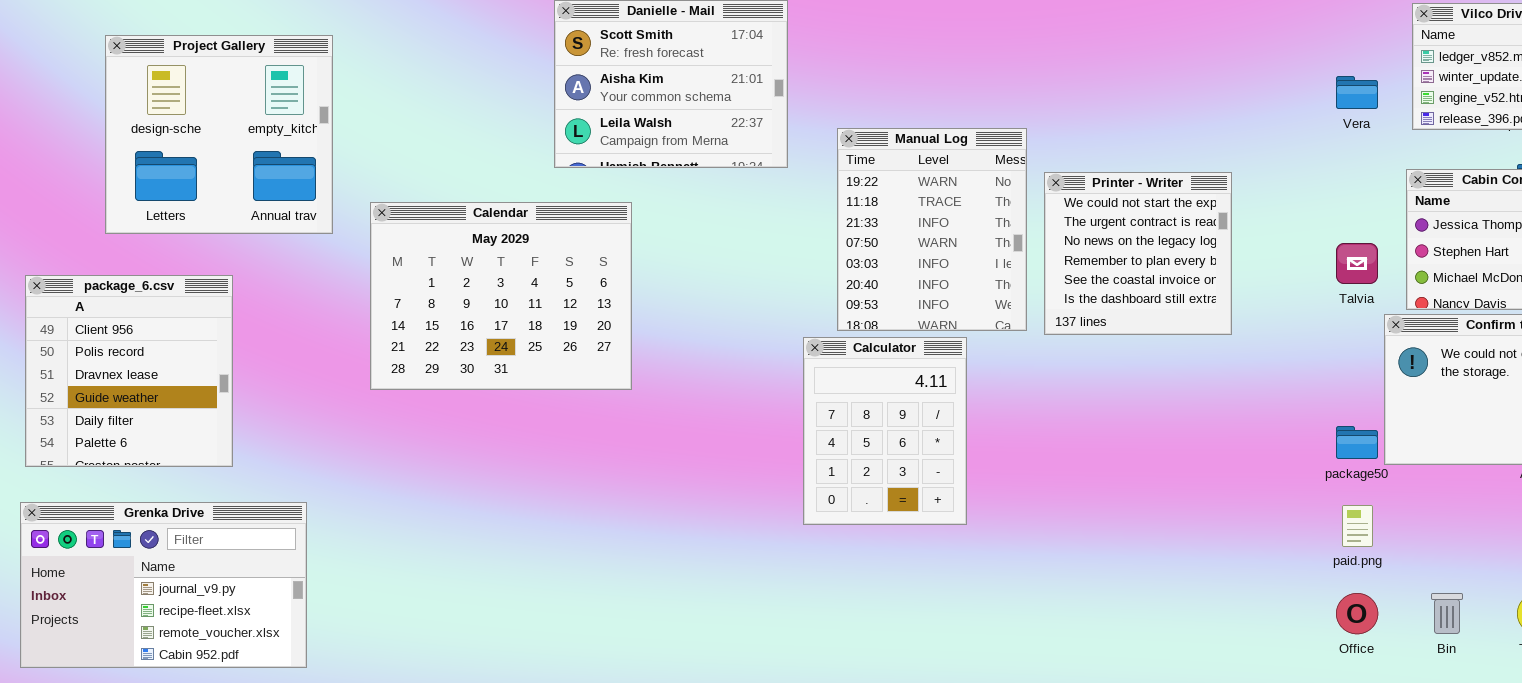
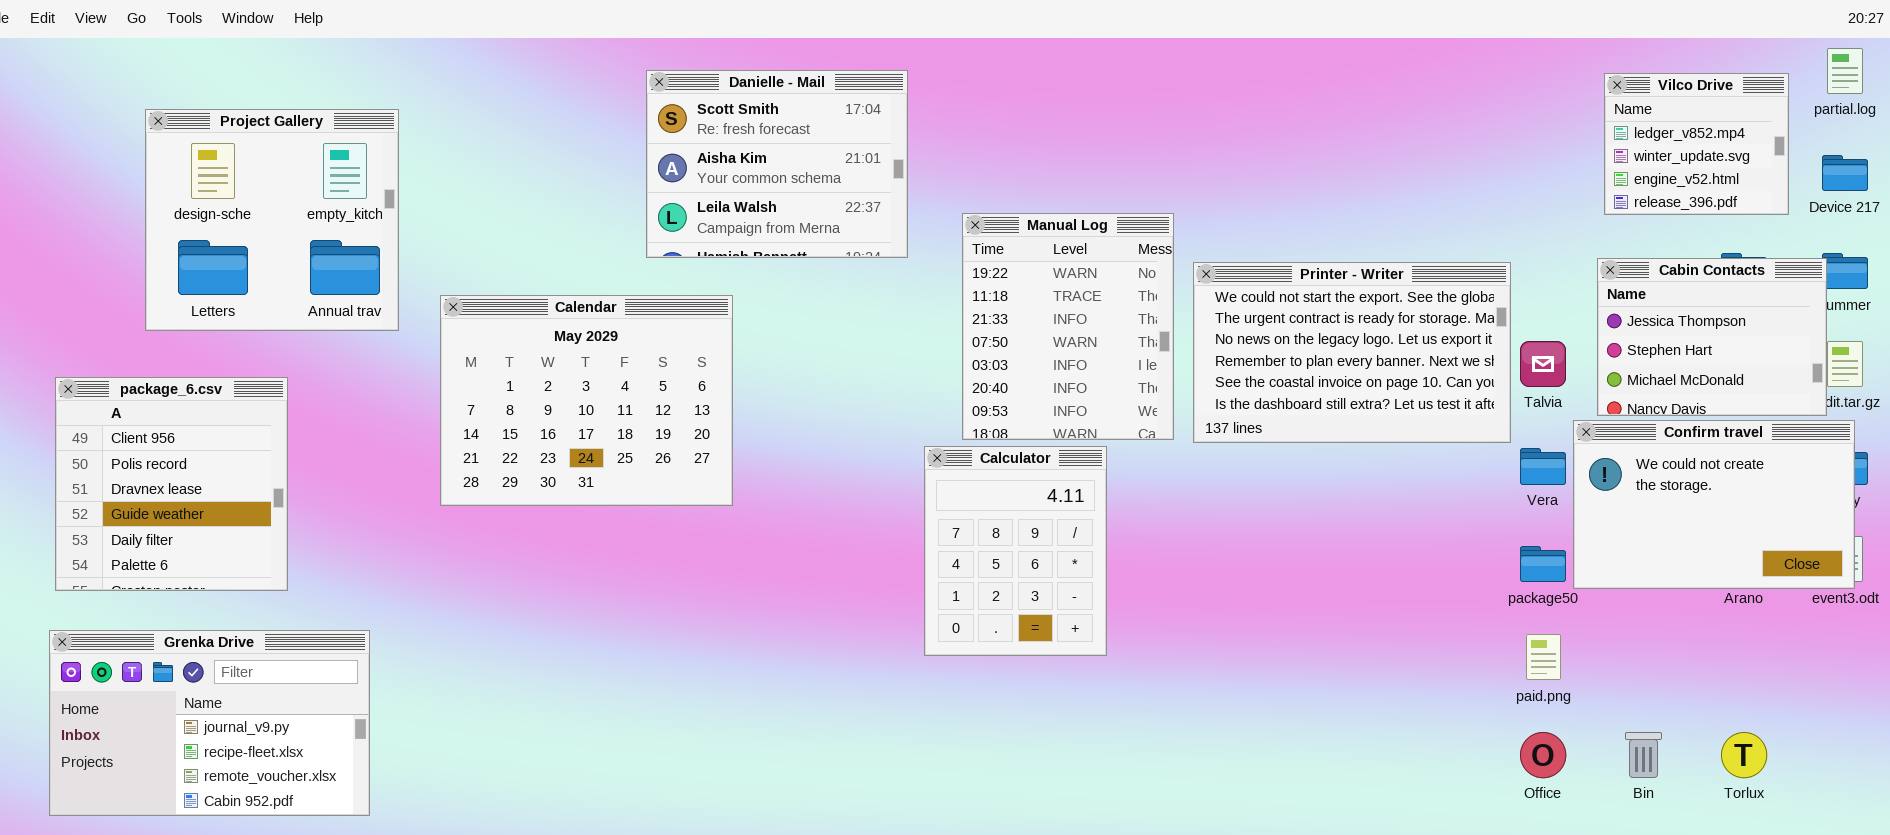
Vera: [1336,76,1378,109] -> [1520,448,1566,485], moved
Printer - Writer: [1044,172,1232,335] -> [1193,262,1511,443], resized

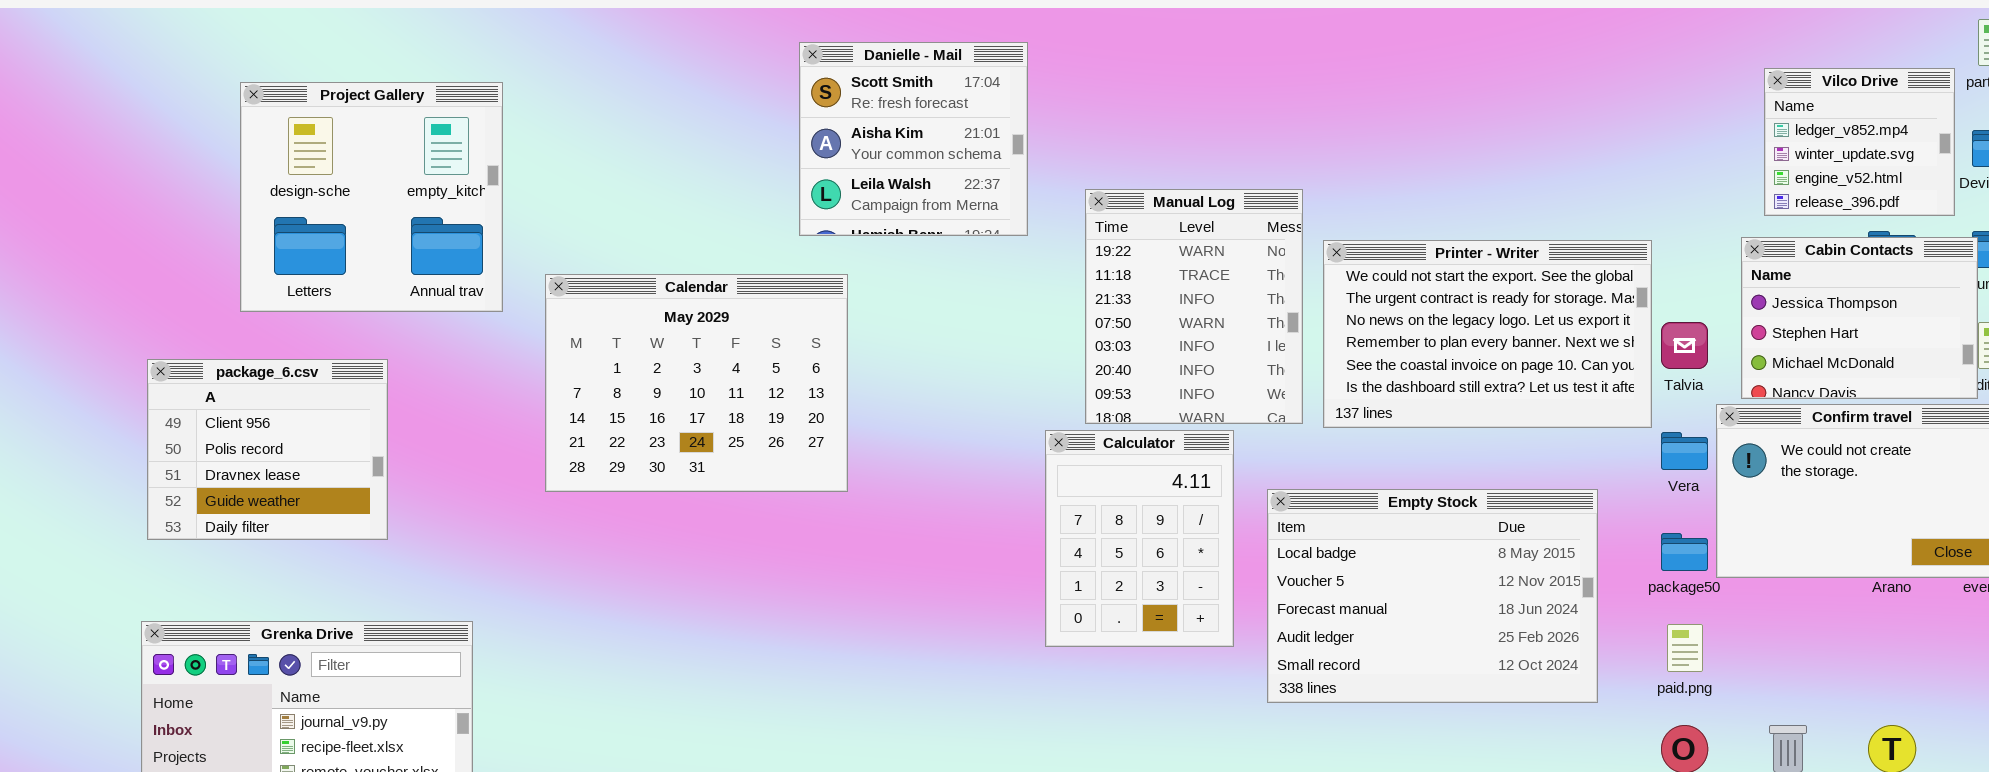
Danielle - Mail: [646,70,908,258] -> [799,42,1028,236], resized
Vilco Drive: [1604,73,1789,215] -> [1764,68,1955,216], moved
package_6.csv: [55,377,288,591] -> [147,359,388,540], resized
Empty Stock: none -> [1267,489,1598,703], opened

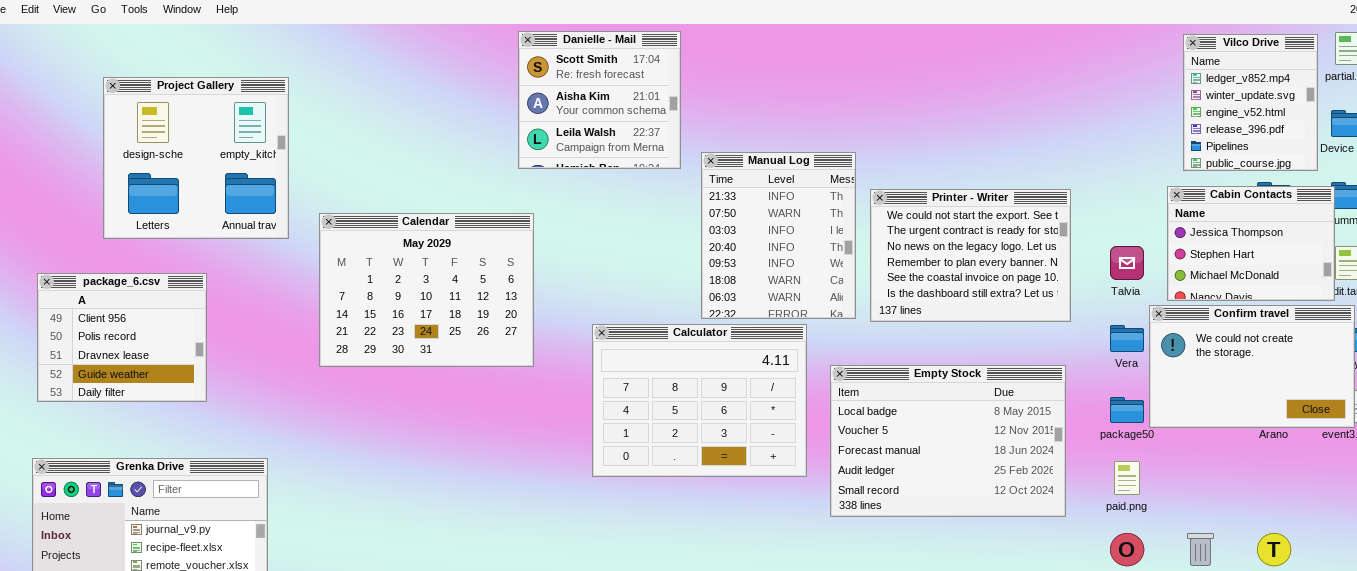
Danielle - Mail: [799,42,1028,236] -> [518,31,681,169], moved
Vilco Drive: [1764,68,1955,216] -> [1183,34,1318,171], resized
Manual Log: [1085,189,1303,424] -> [701,152,856,319], scrolled down 2 rows
Printer - Writer: [1323,240,1652,428] -> [870,189,1071,322], resized
Calculator: [1045,430,1234,647] -> [592,324,807,477], resized

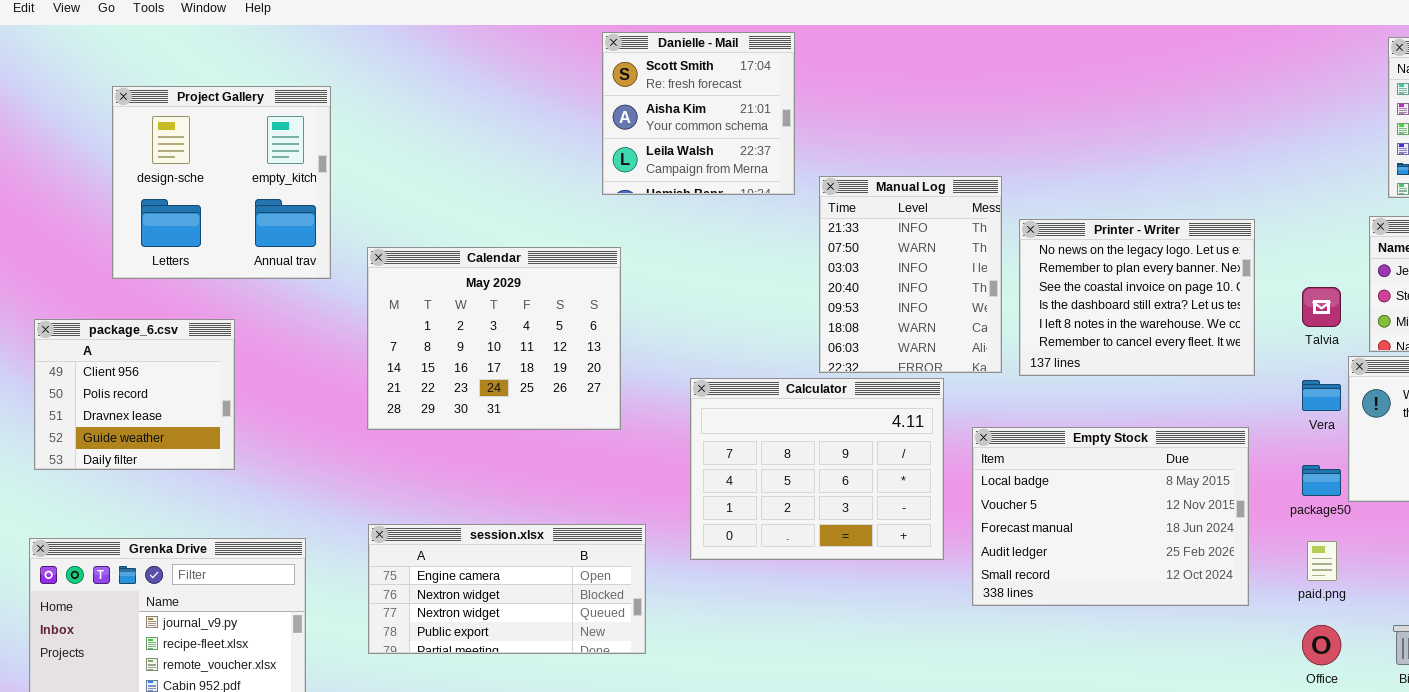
Printer - Writer: [870,189,1071,322] -> [1019,219,1255,376], scrolled down 2 rows
session.xlsx: none -> [368,524,646,654], opened

